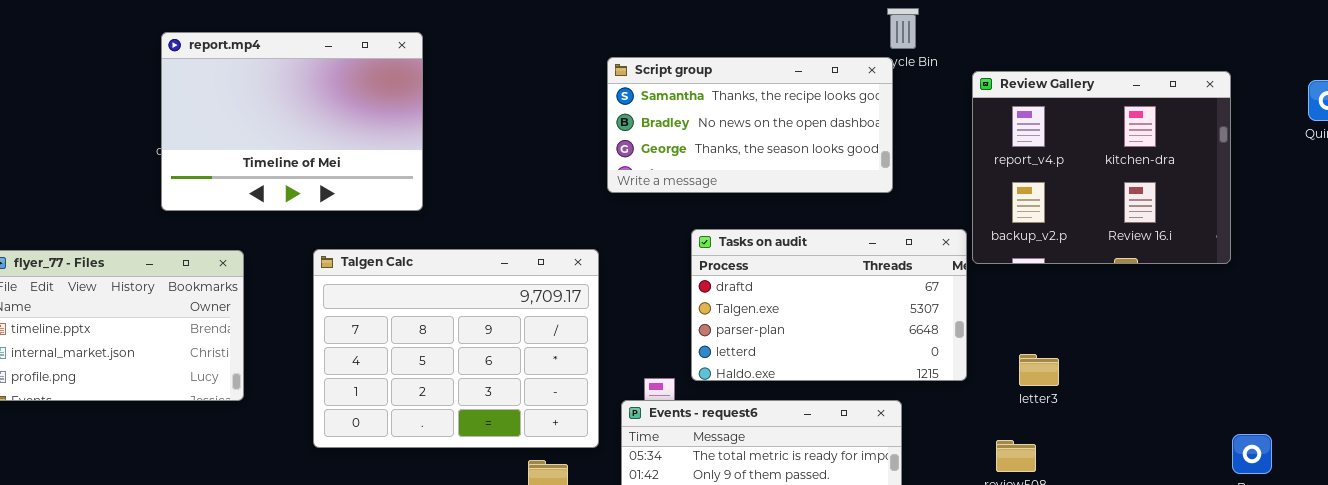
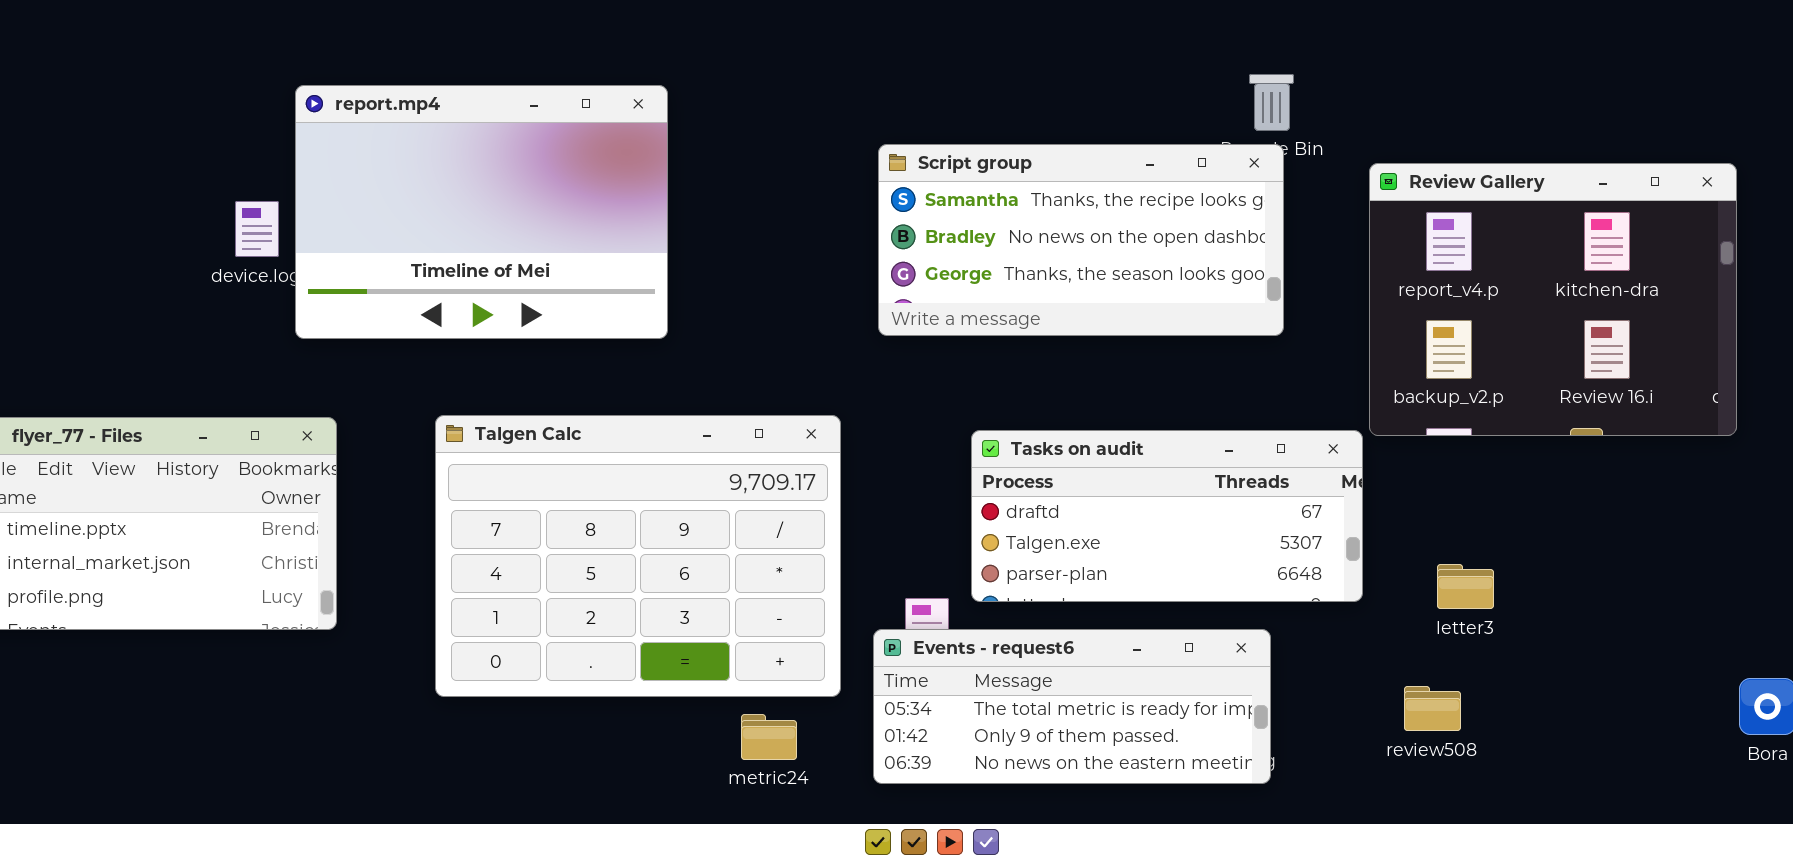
report.mp4: [161,32,423,211] -> [295,85,668,339], moved
Script group: [607,57,893,193] -> [878,144,1284,336], moved
Tasks on audit: [691,229,967,381] -> [971,430,1363,602], resized

